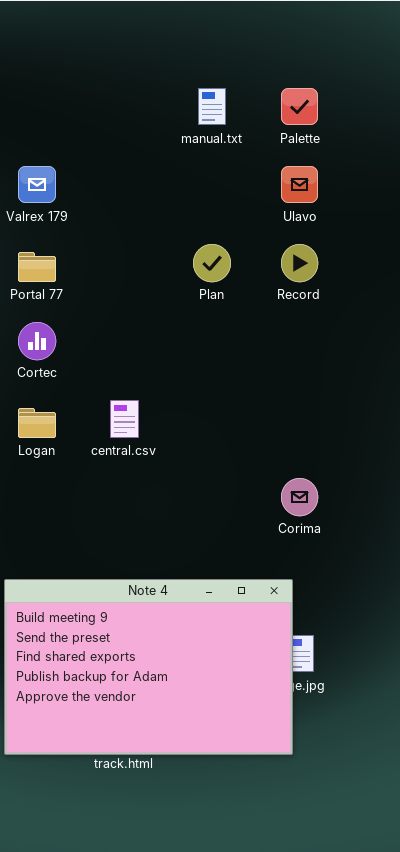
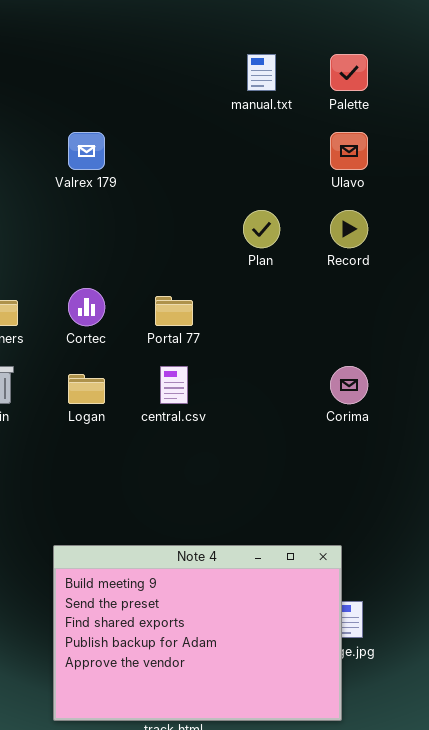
Portal 77: [18,252,56,282] -> [155,296,193,326], moved
Corima: [281,478,318,516] -> [330,366,368,404], moved

